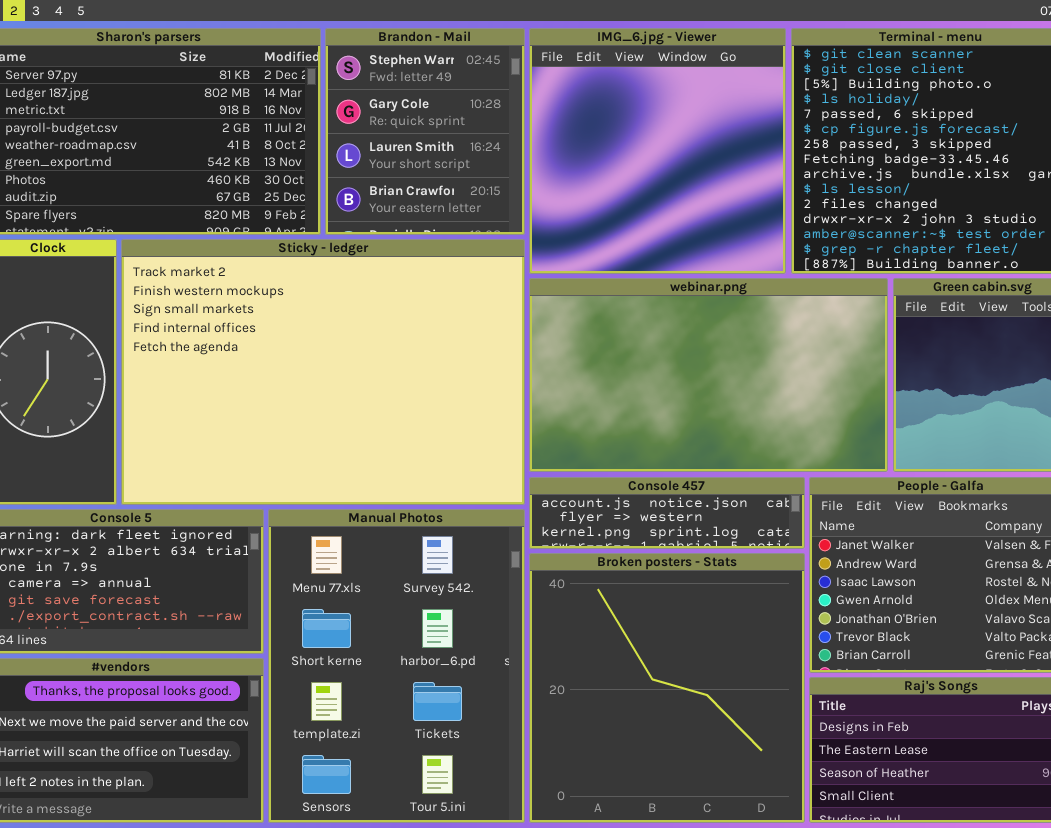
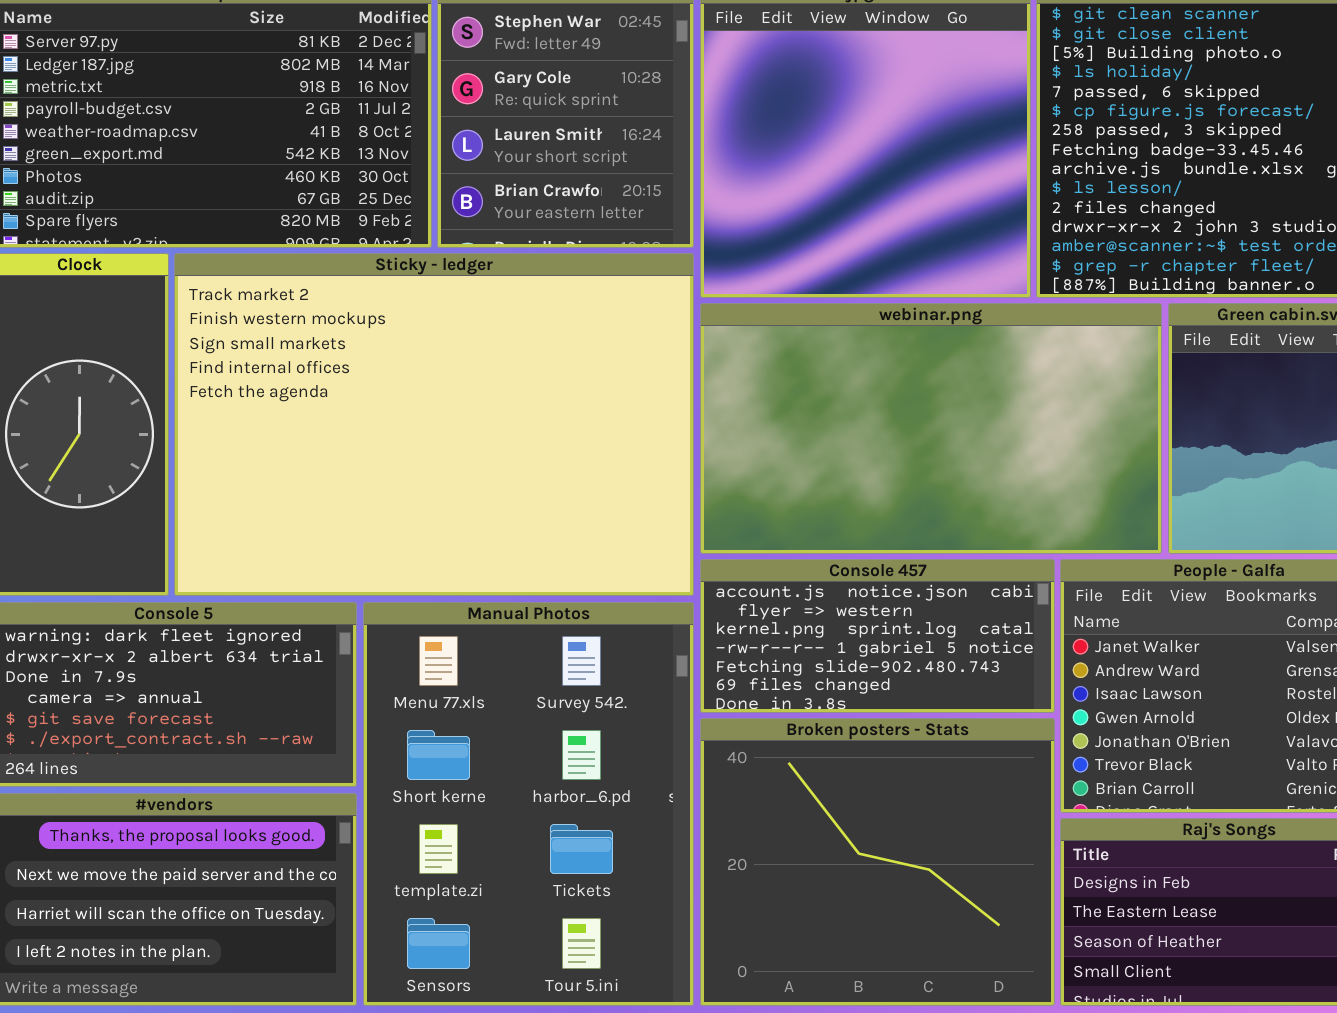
Console 457: [529,477,805,549] -> [700,559,1055,713], resized
Broken posters - Stats: [529,553,805,823] -> [700,718,1055,1006], resized

